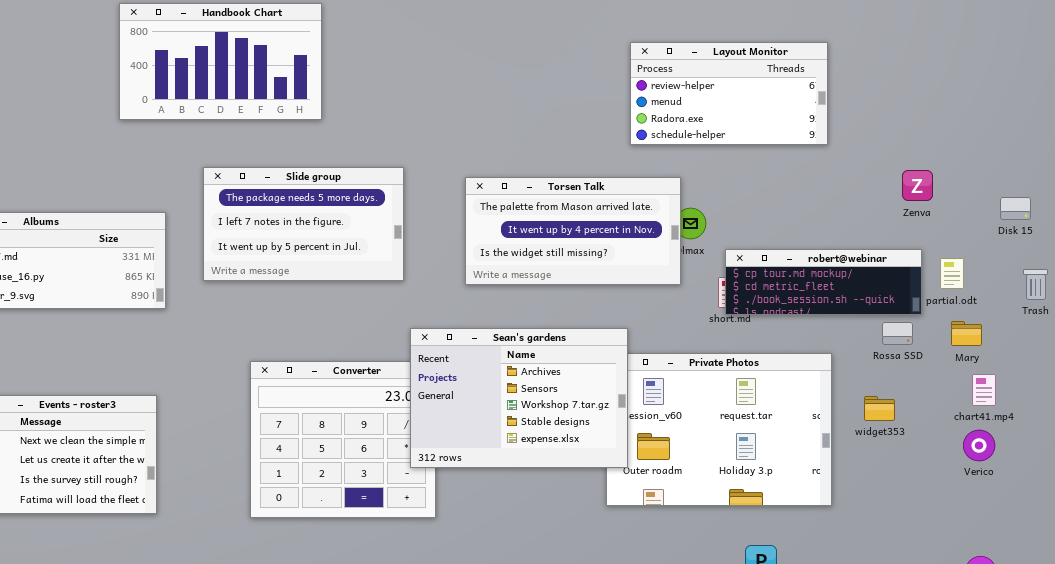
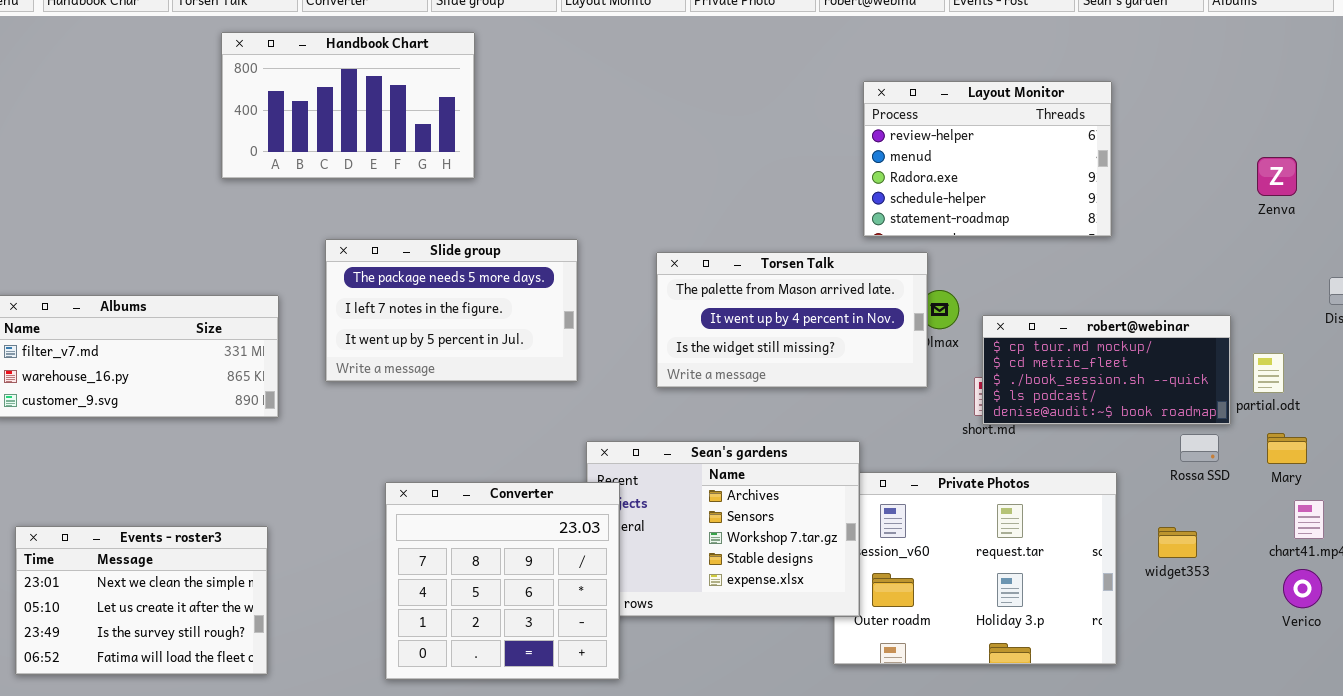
Layout Monitor: [630,42,828,145] -> [863,81,1112,237], resized
Zenva: [902,170,933,201] -> [1257,157,1297,196], moved
robert@webinar: [725,249,922,315] -> [982,315,1231,425], resized
Converter: [250,361,436,518] -> [385,482,620,680], raised

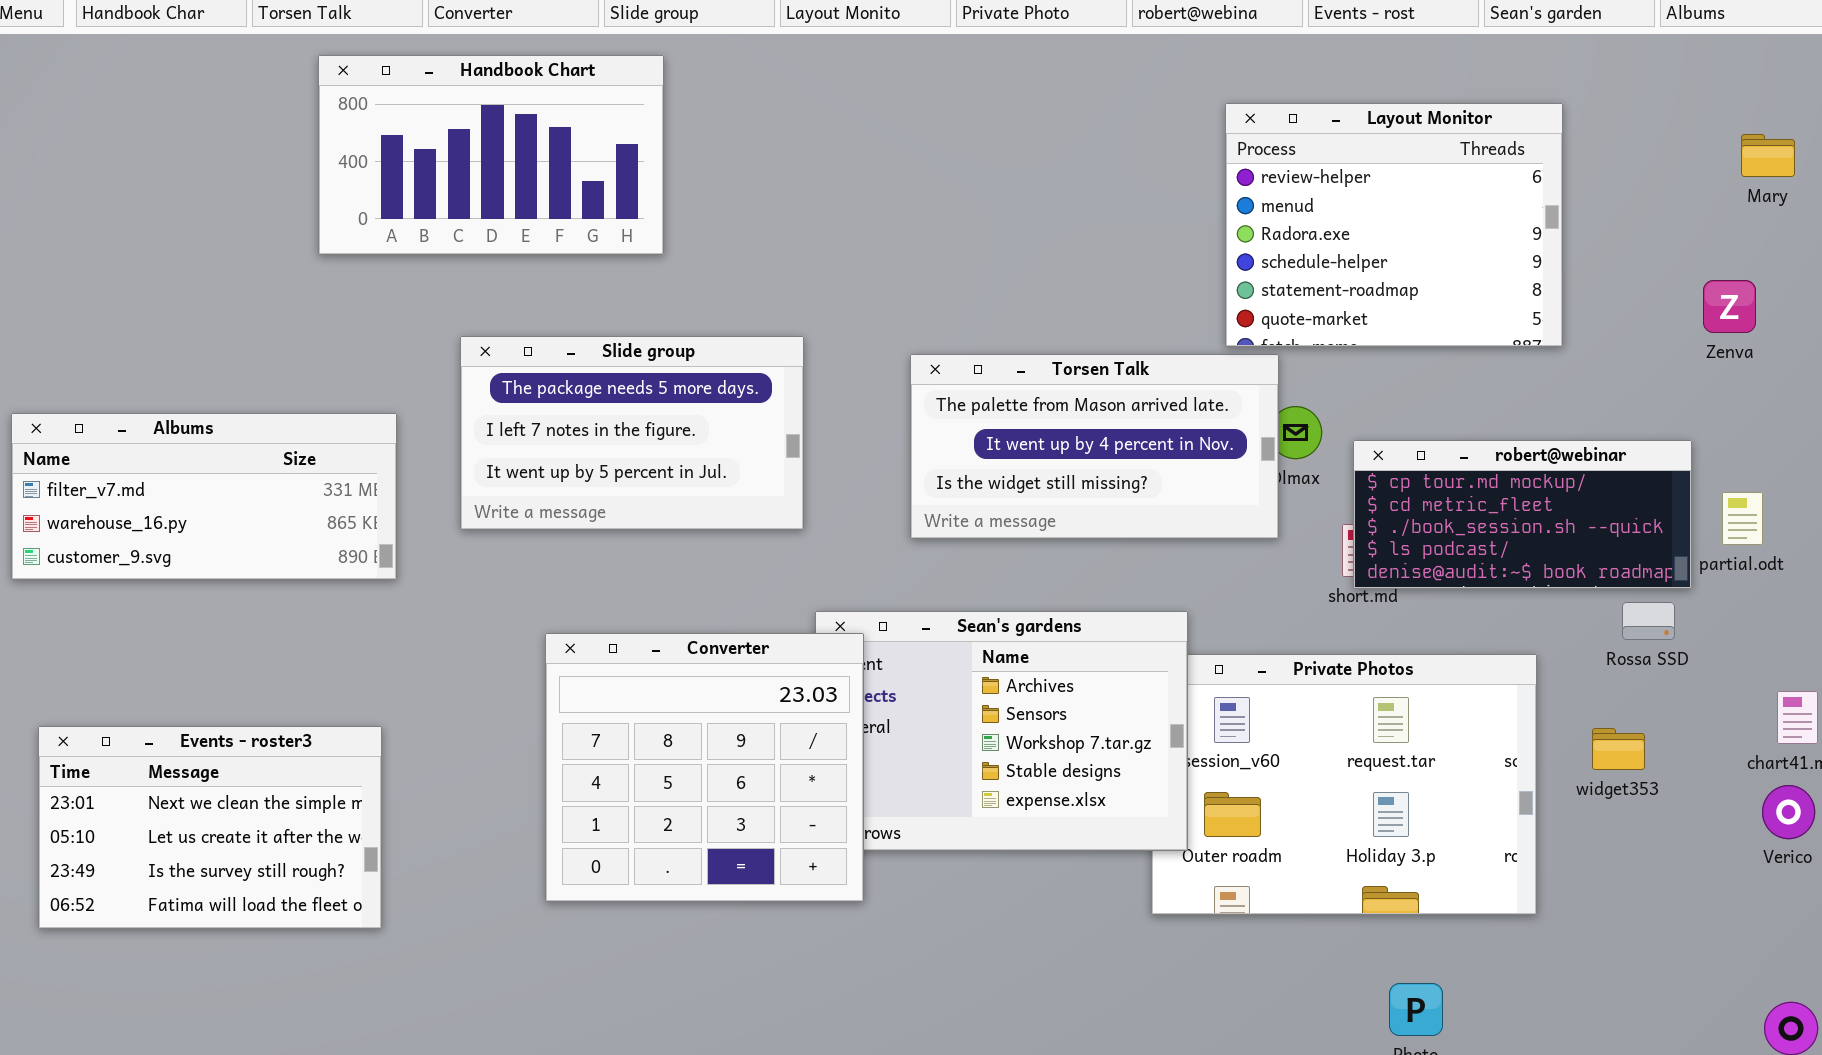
Layout Monitor: [863,81,1112,237] -> [1225,103,1563,347], moved, resized
Zenva: [1257,157,1297,196] -> [1703,280,1756,333], moved
Mary: [1267,433,1307,464] -> [1741,134,1795,177], moved
Converter: [385,482,620,680] -> [545,633,864,902], moved

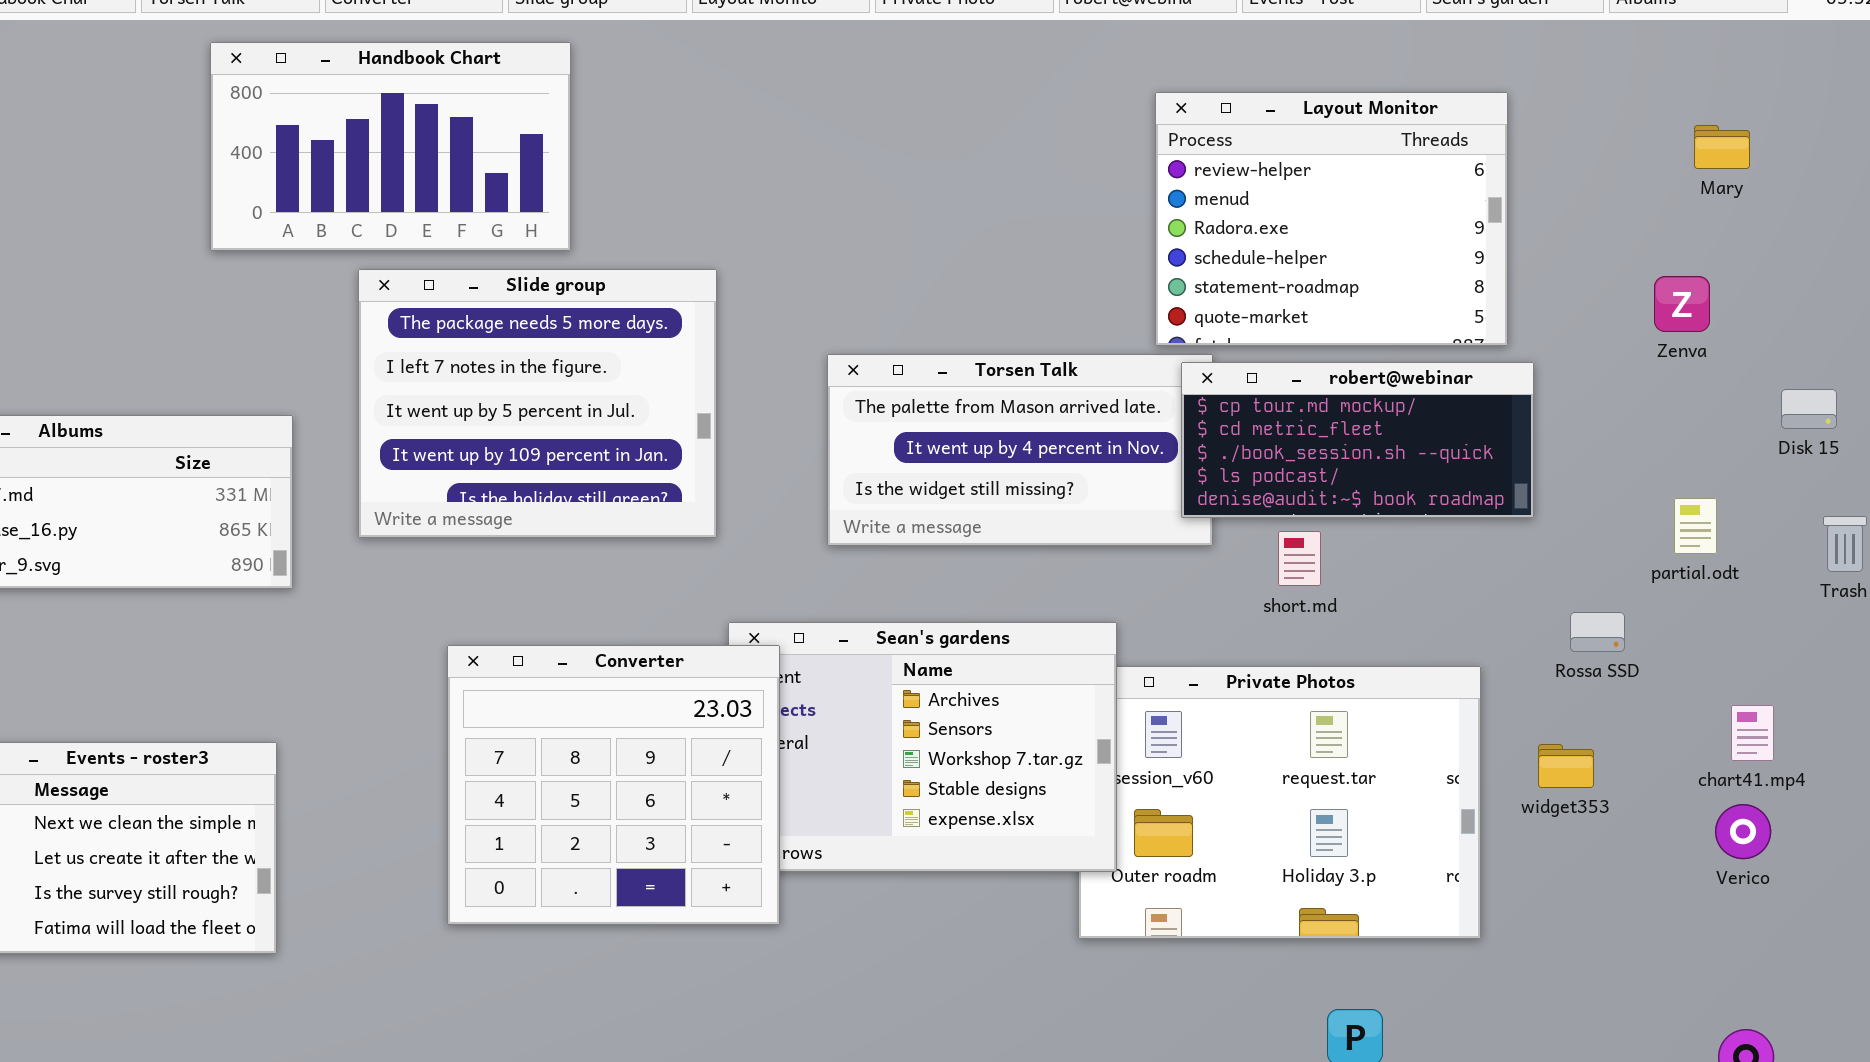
Slide group: [460,336,804,530] -> [358,269,717,538], resized
robert@webinar: [1353,440,1692,589] -> [1181,362,1534,518], moved

